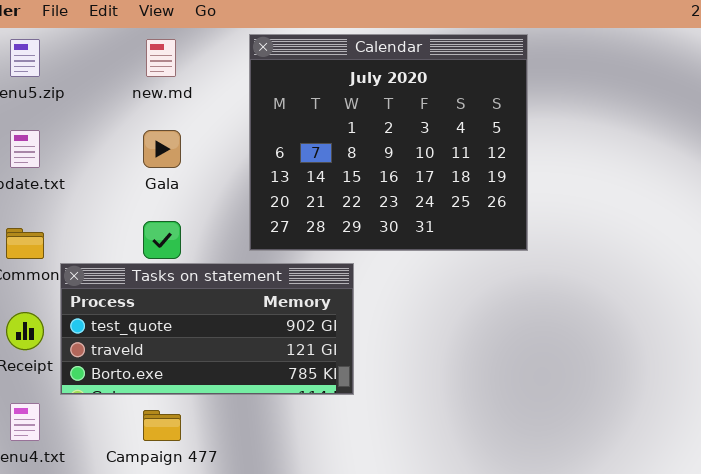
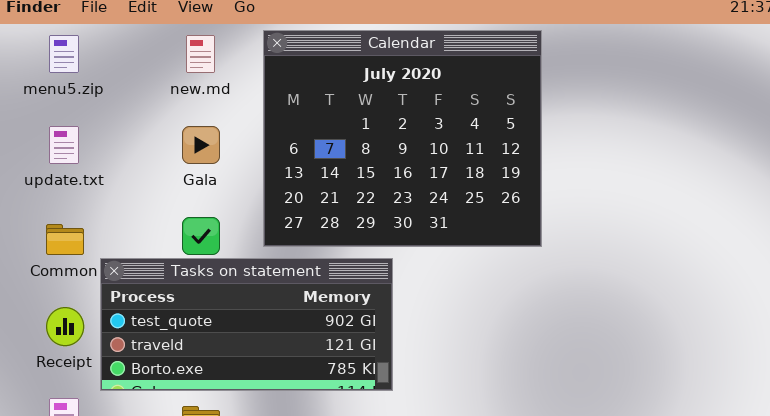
Calendar: [249,34,528,251] -> [263,30,542,247], moved

